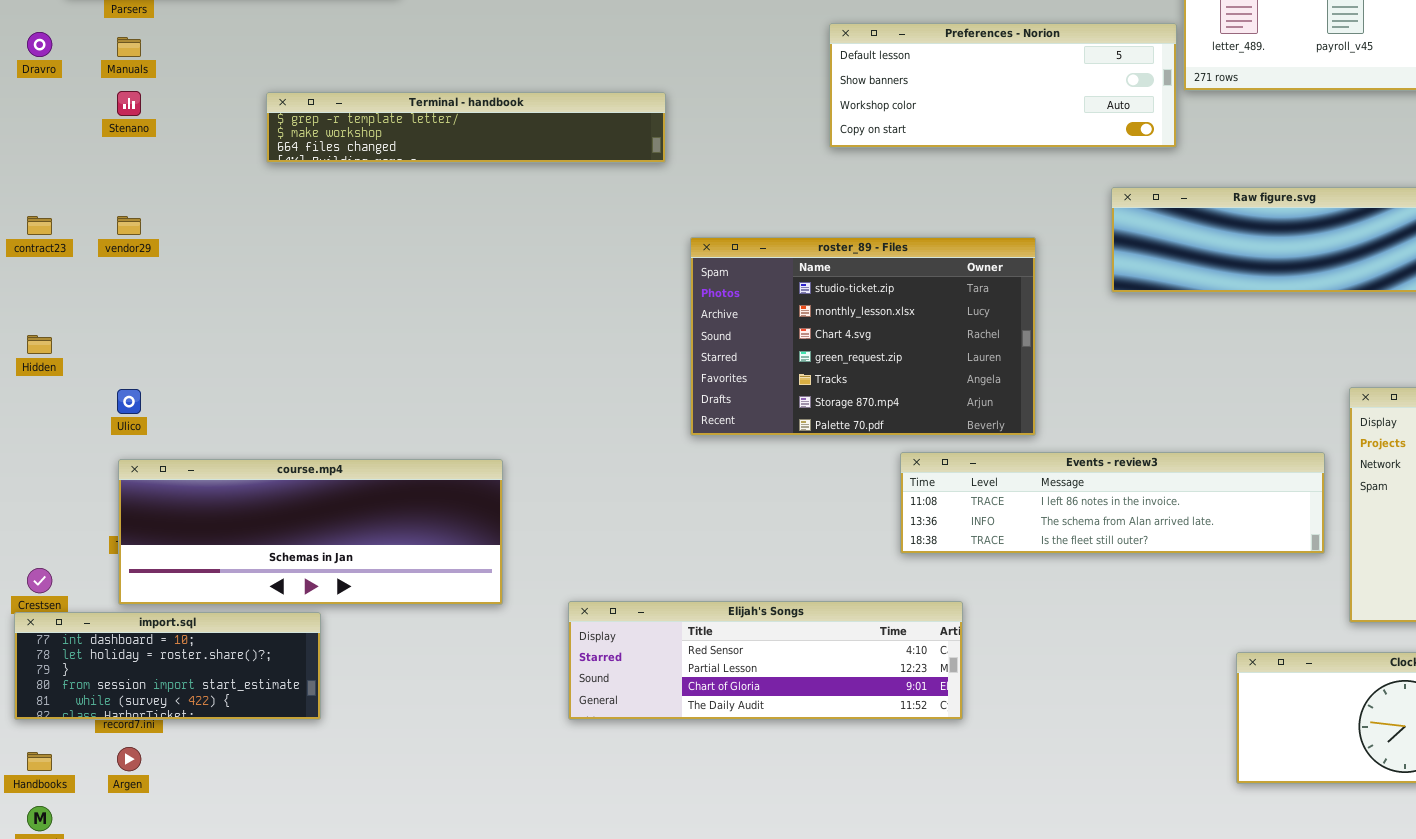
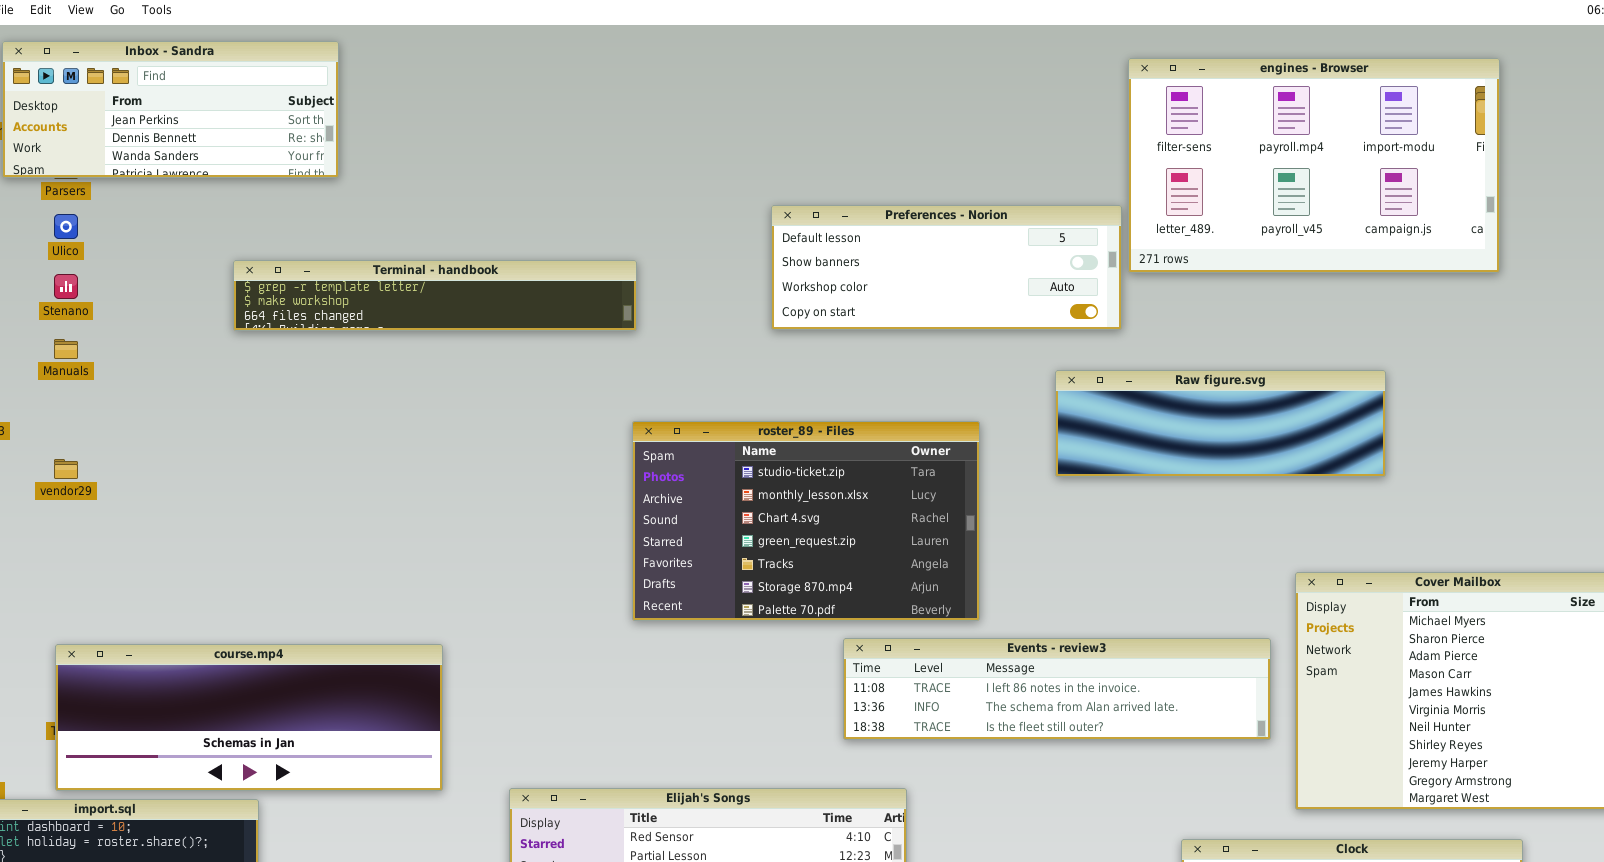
Manuals: [117,37,141,57] -> [54,339,78,359], moved
Terminal - handbook: [266,92,666,163] -> [233,260,637,331], moved
vendor29: [117,216,141,235] -> [54,459,78,479], moved
Ulico: [117,389,141,414] -> [54,214,78,239], moved

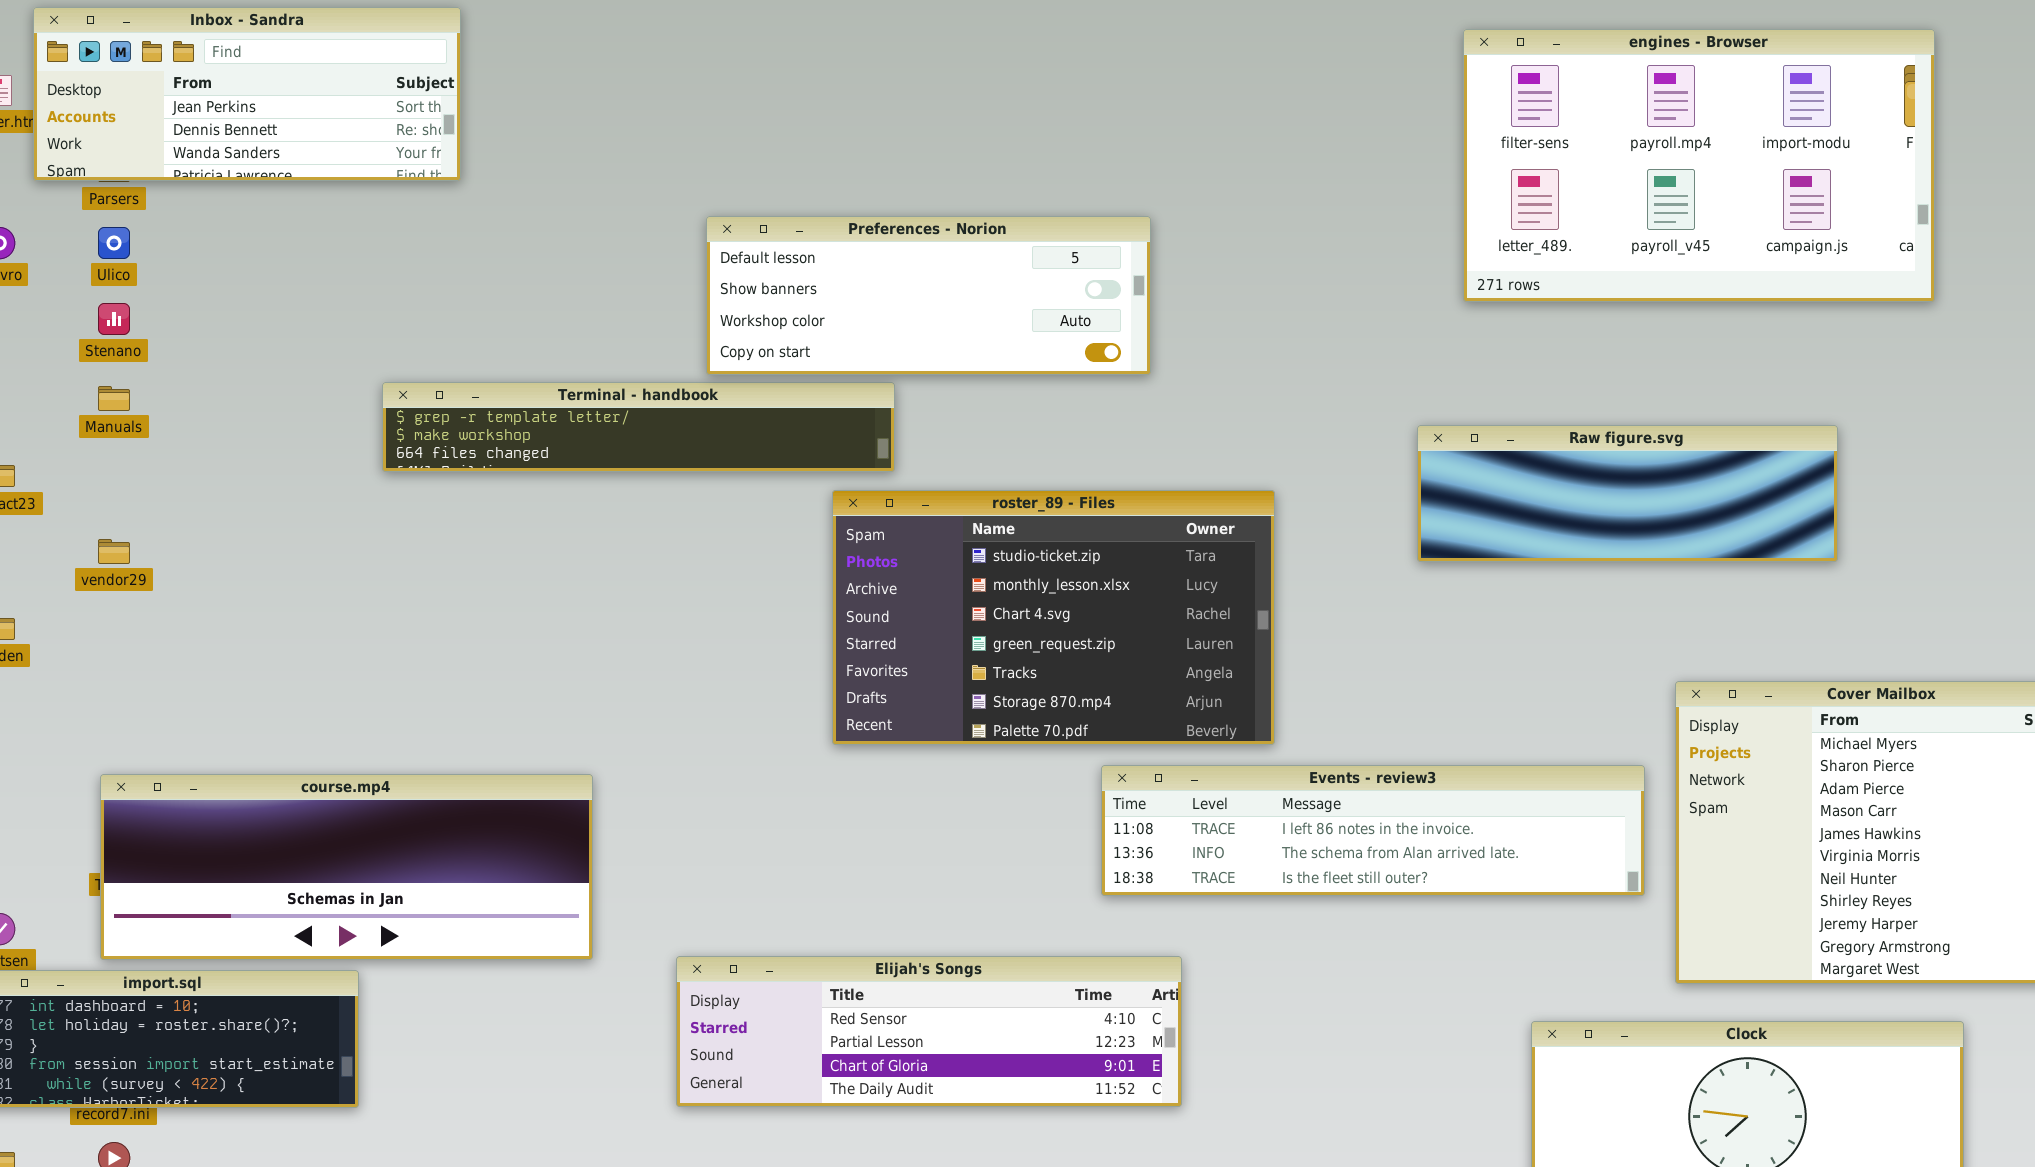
Preferences - Norion: [771,205,1122,330] -> [706,216,1151,375], moved
Terminal - handbook: [233,260,637,331] -> [382,382,895,472], moved
Raw figure.svg: [1055,370,1386,477] -> [1417,425,1838,562], moved

